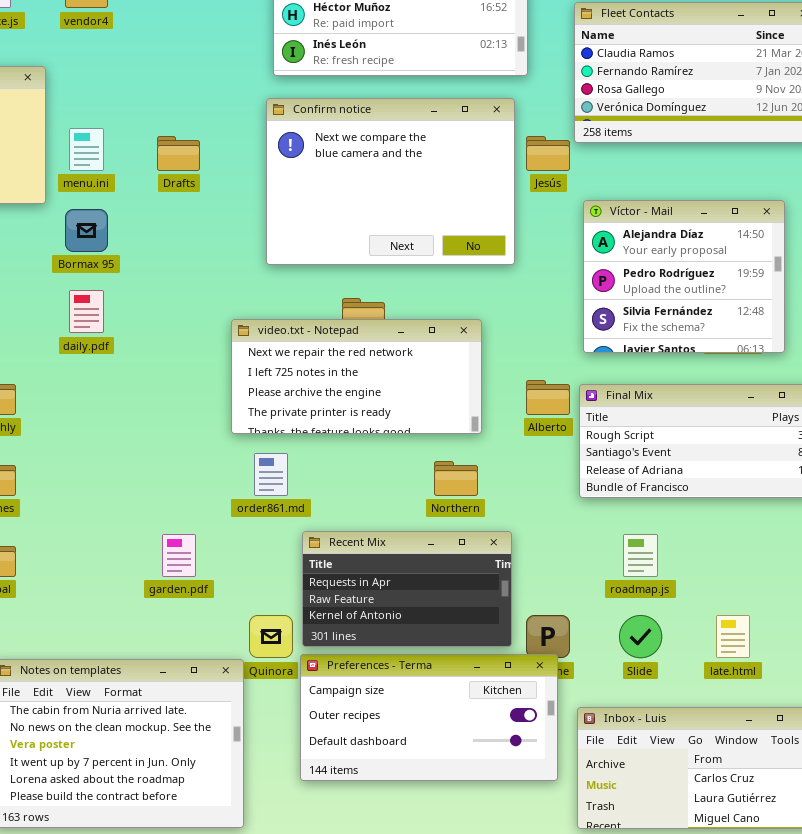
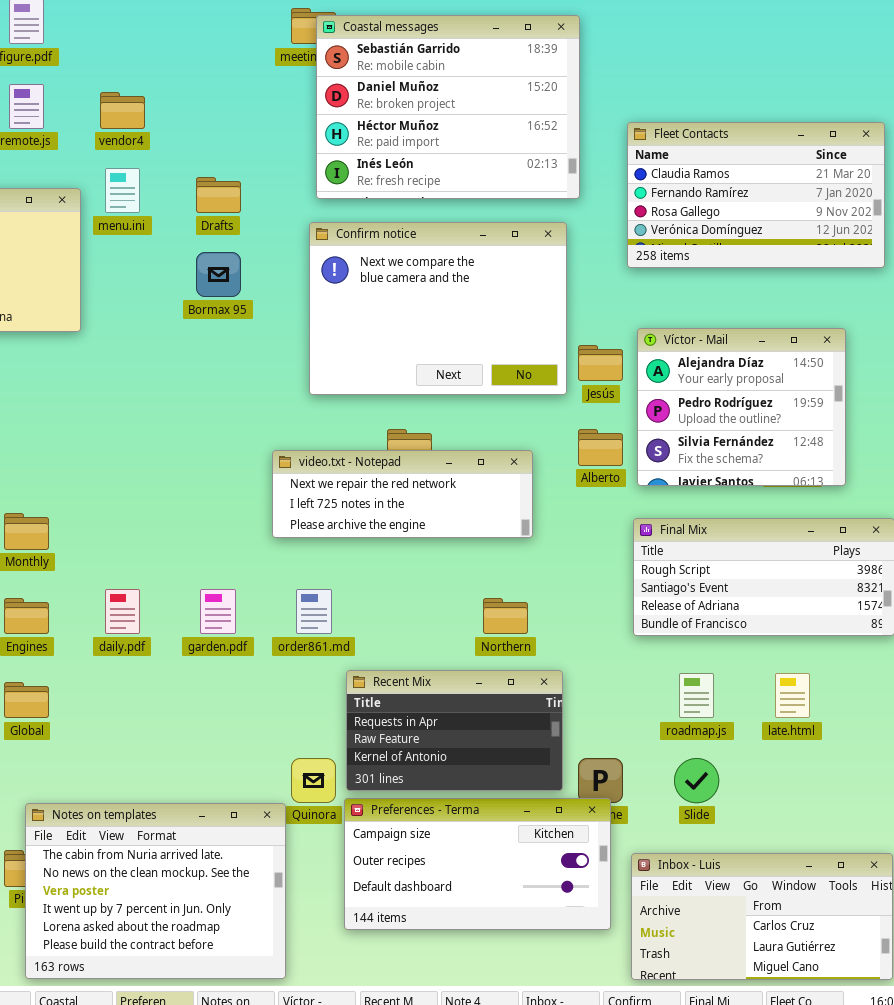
menu.ini: [69,128,104,171] -> [105,168,140,213], moved
Drafts: [157,136,200,171] -> [196,177,241,213], moved
Jesús: [526,136,570,171] -> [578,345,623,381], moved
Bormax 95: [65,209,108,252] -> [196,252,241,297], moved
daily.pdf: [69,290,104,333] -> [105,589,140,634], moved
video.txt - Notepad: [231,319,482,434] -> [272,450,533,538], resized
Alberto: [526,380,570,415] -> [578,429,623,466], moved
garden.pdf: [162,534,196,577] -> [200,589,236,634], moved
late.html: [716,615,750,658] -> [775,673,810,718], moved

